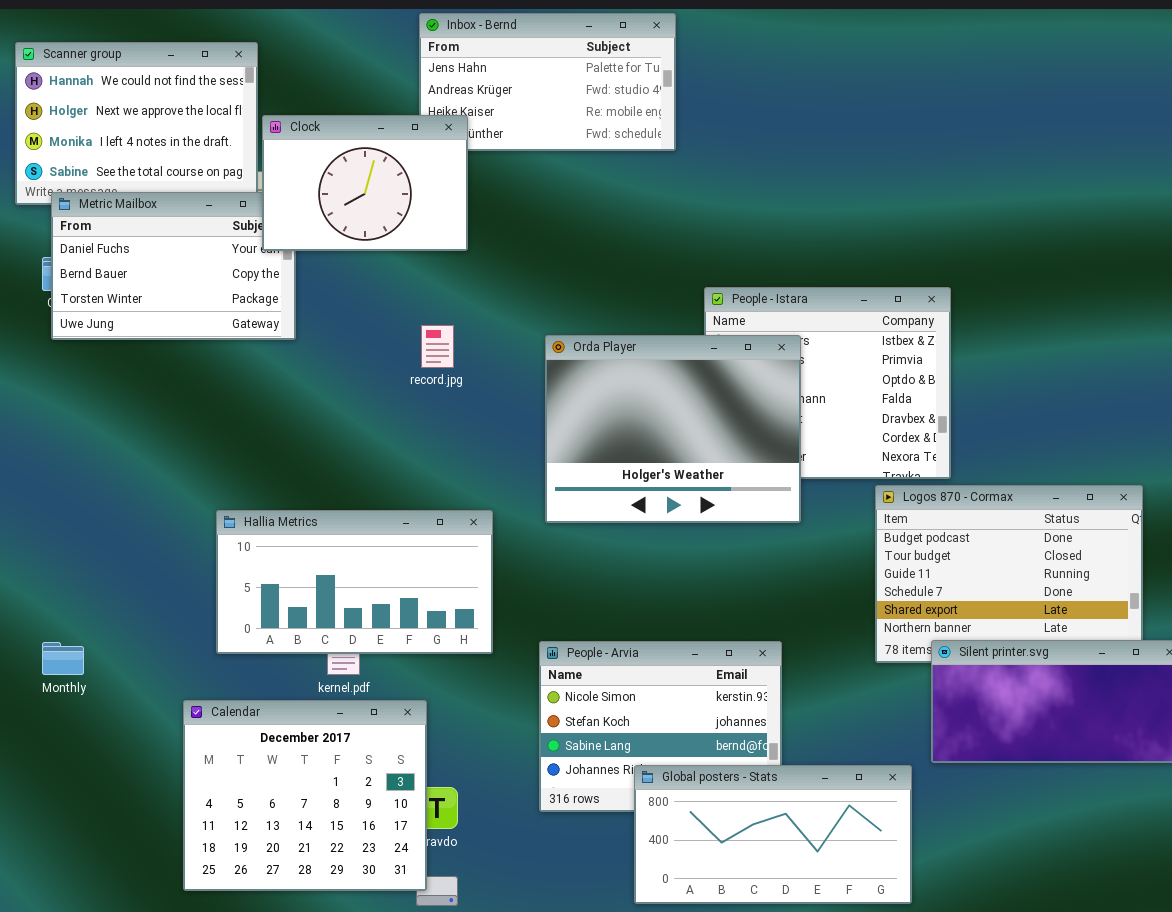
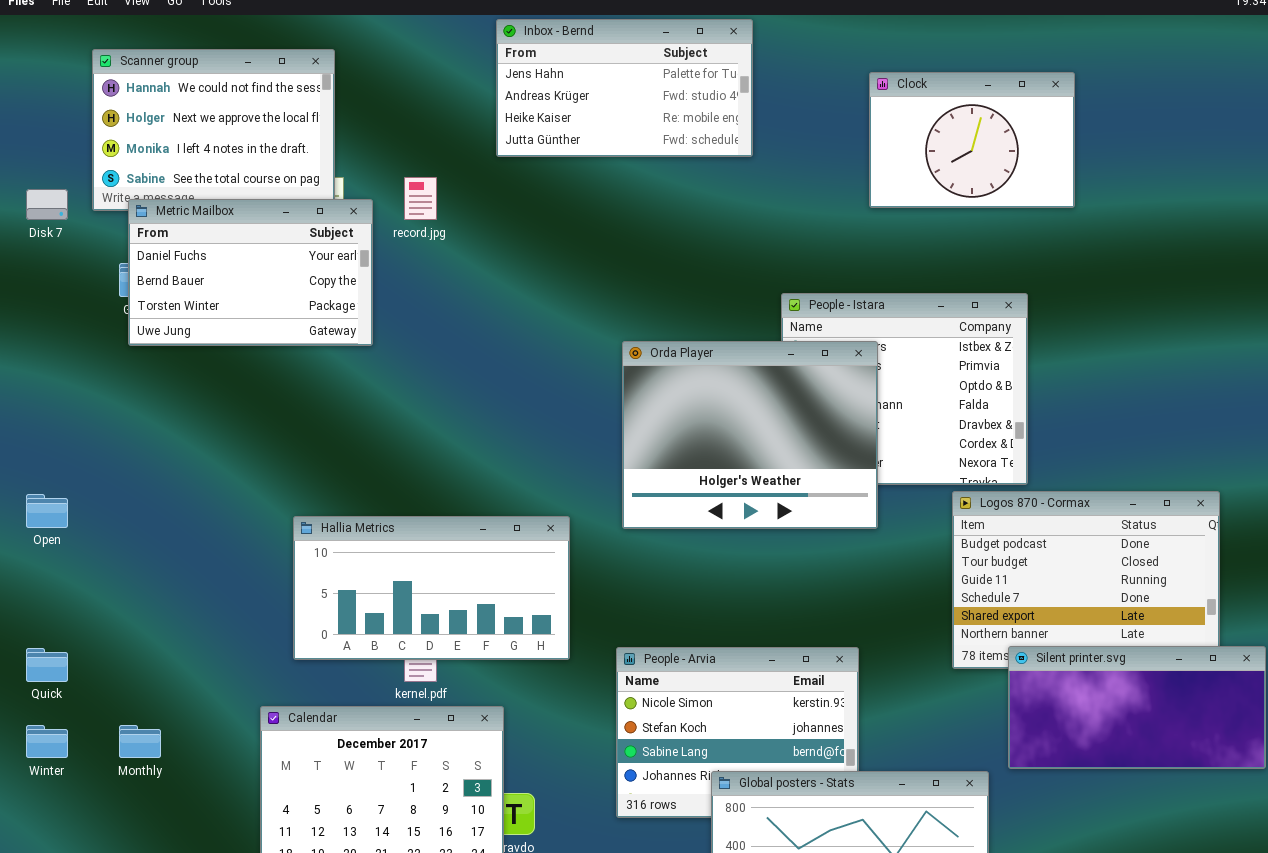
Clock: [262,115,468,251] -> [869,72,1075,208], moved
record.jpg: [421,325,454,368] -> [404,177,437,220], moved
Monthly: [42,642,84,675] -> [119,725,161,758], moved

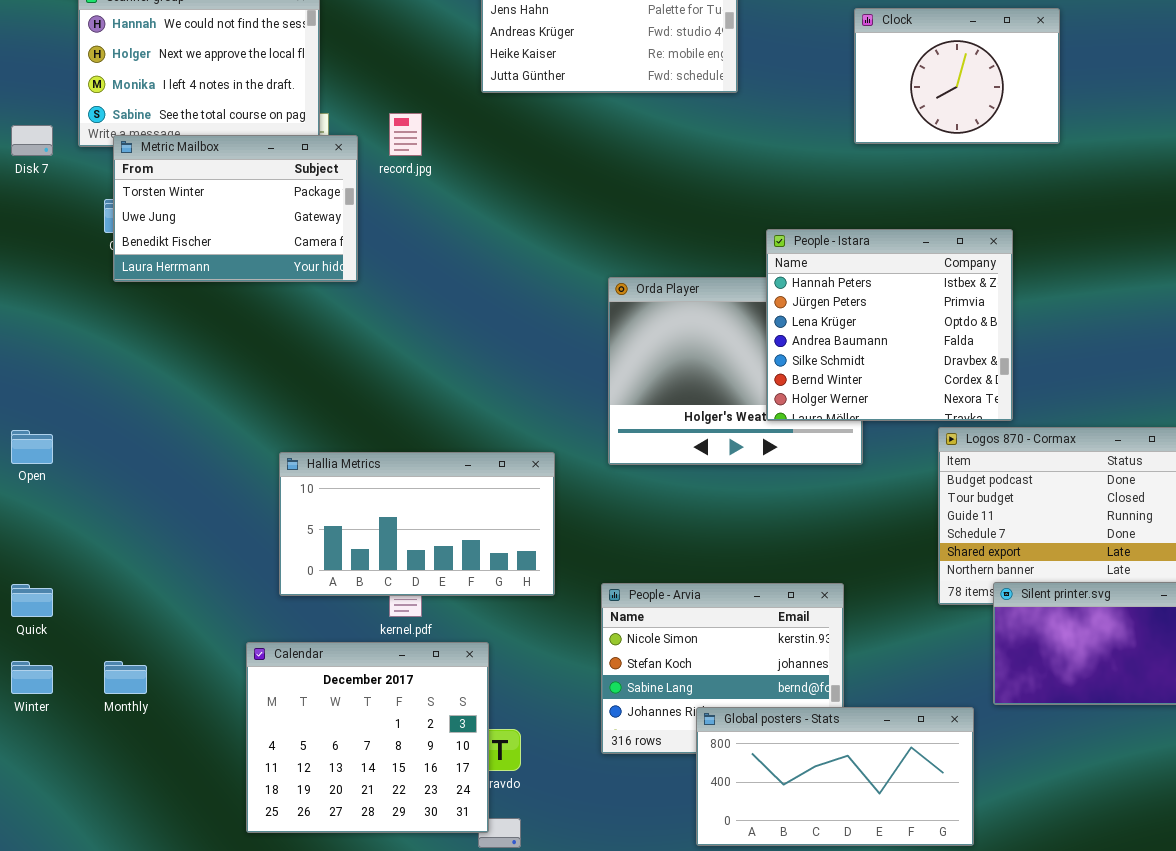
Metric Mailbox: [128,199,373,346] -> [113,135,358,282], scrolled down 2 rows
People - Istara: [781,293,1028,485] -> [766,229,1013,421], raised

